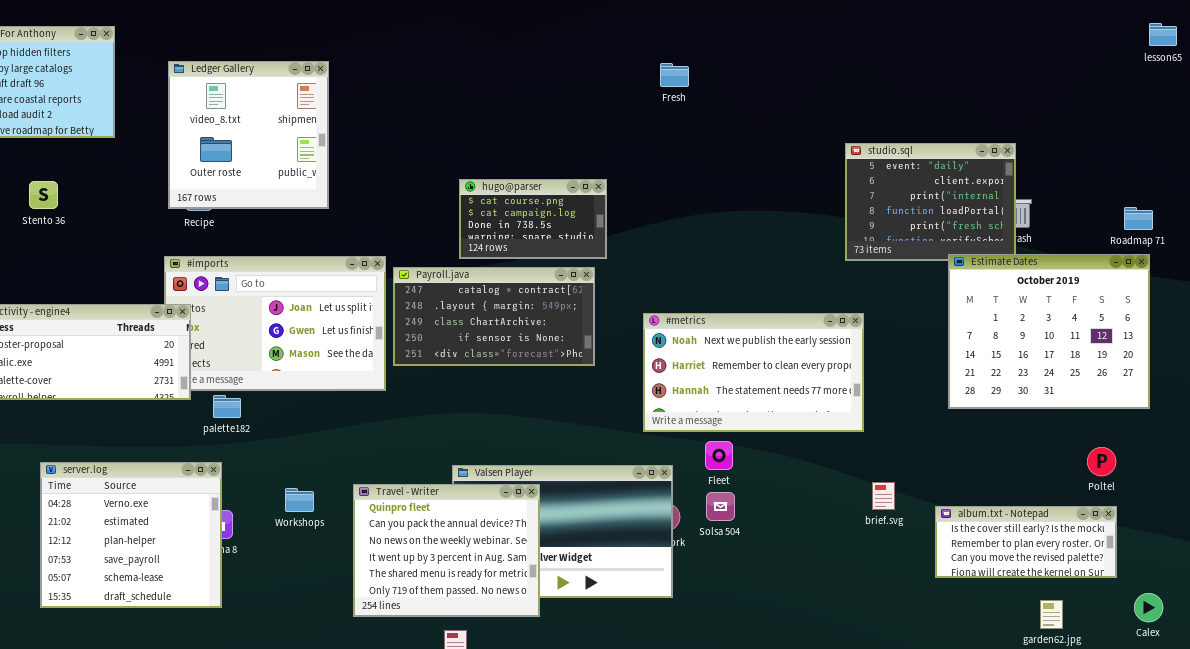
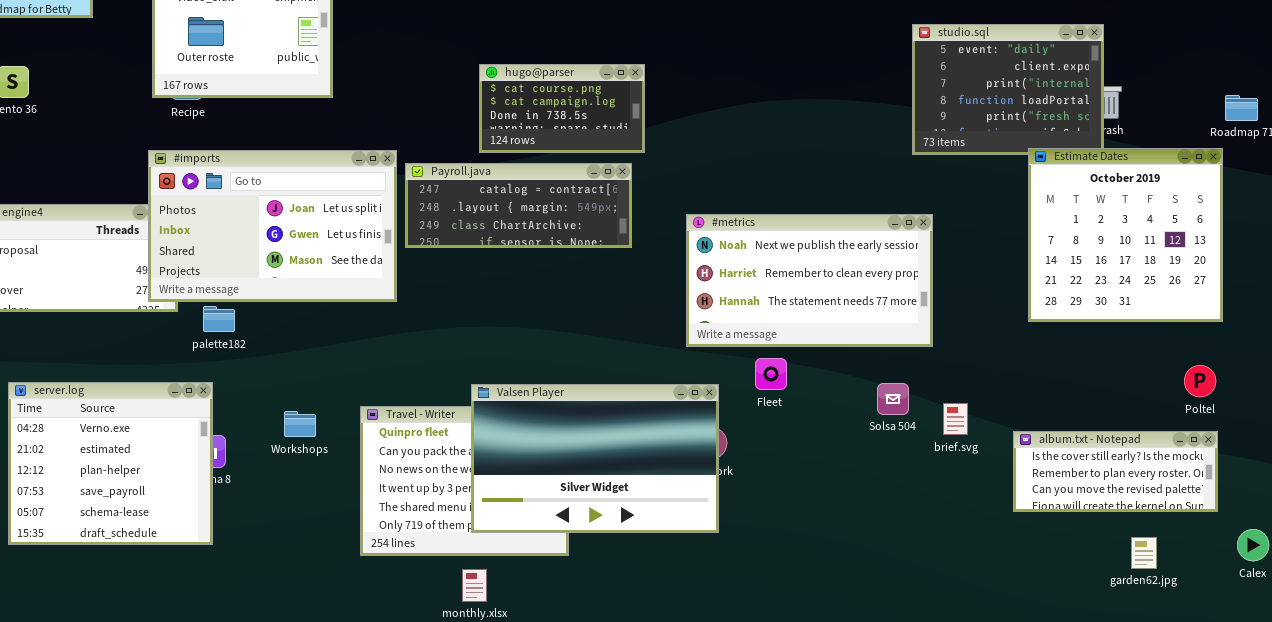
Estimate Dates: [948,254,1150,409] -> [1028,148,1223,322], resized
#imports: [164,256,386,391] -> [148,150,397,302], raised
Payroll.java: [393,267,595,366] -> [405,163,632,248], resized
Valsen Player: [452,465,673,598] -> [471,384,719,533], raised
Solsa 504: [706,492,735,521] -> [877,383,909,415], moved

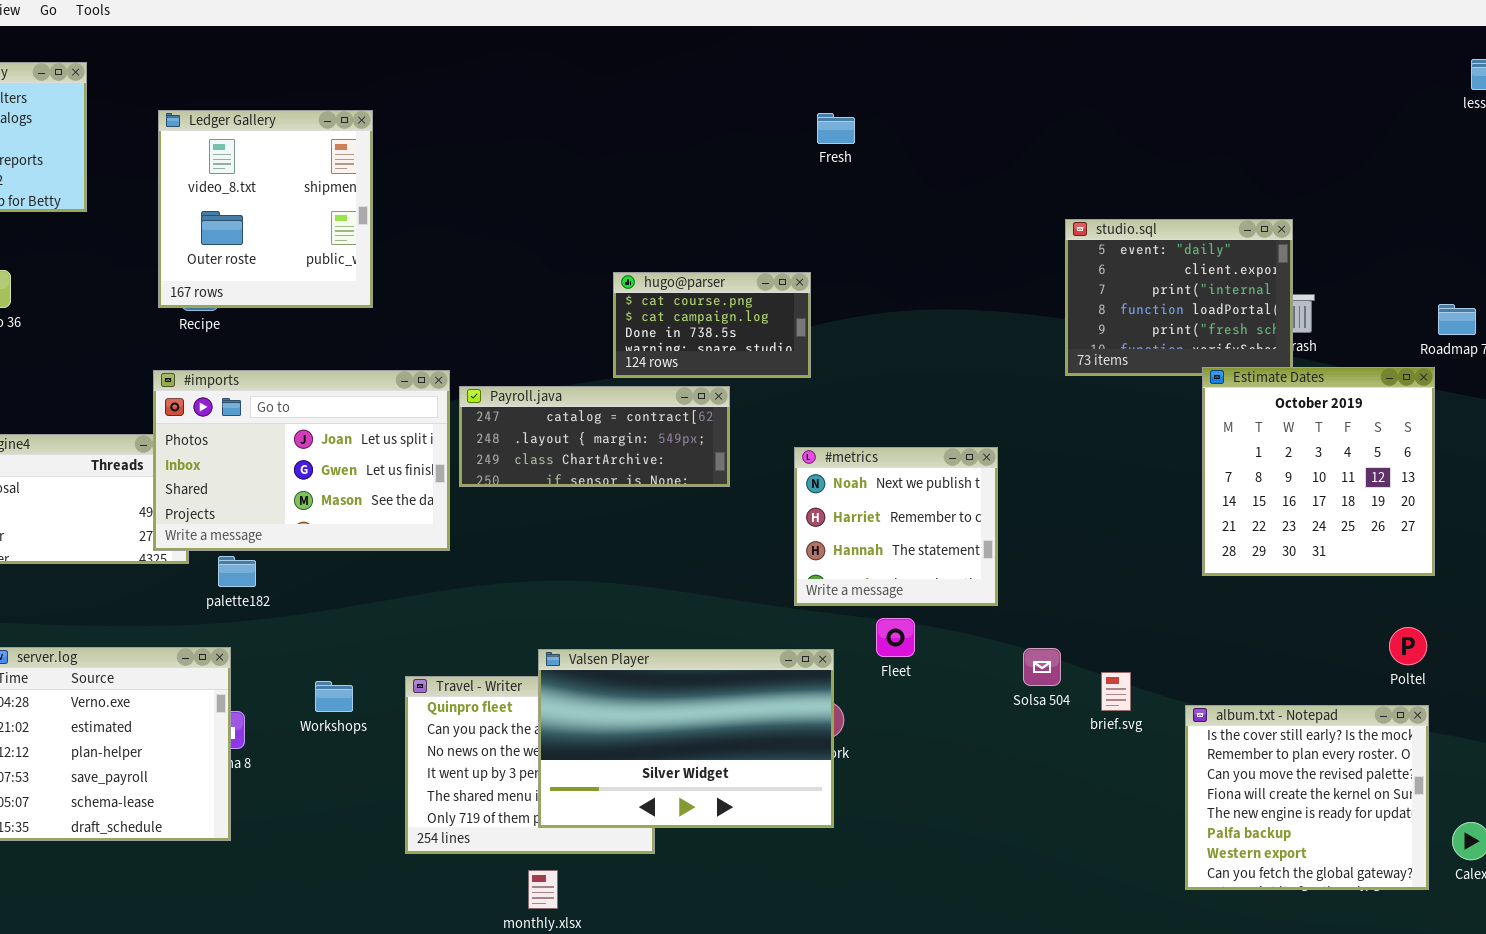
hugo@parser: [479,64,645,153] -> [613,272,811,378], moved
#metrics: [686,214,933,347] -> [794,447,998,606], resized
album.txt - Notepad: [1013,431,1218,512] -> [1185,705,1429,890], resized

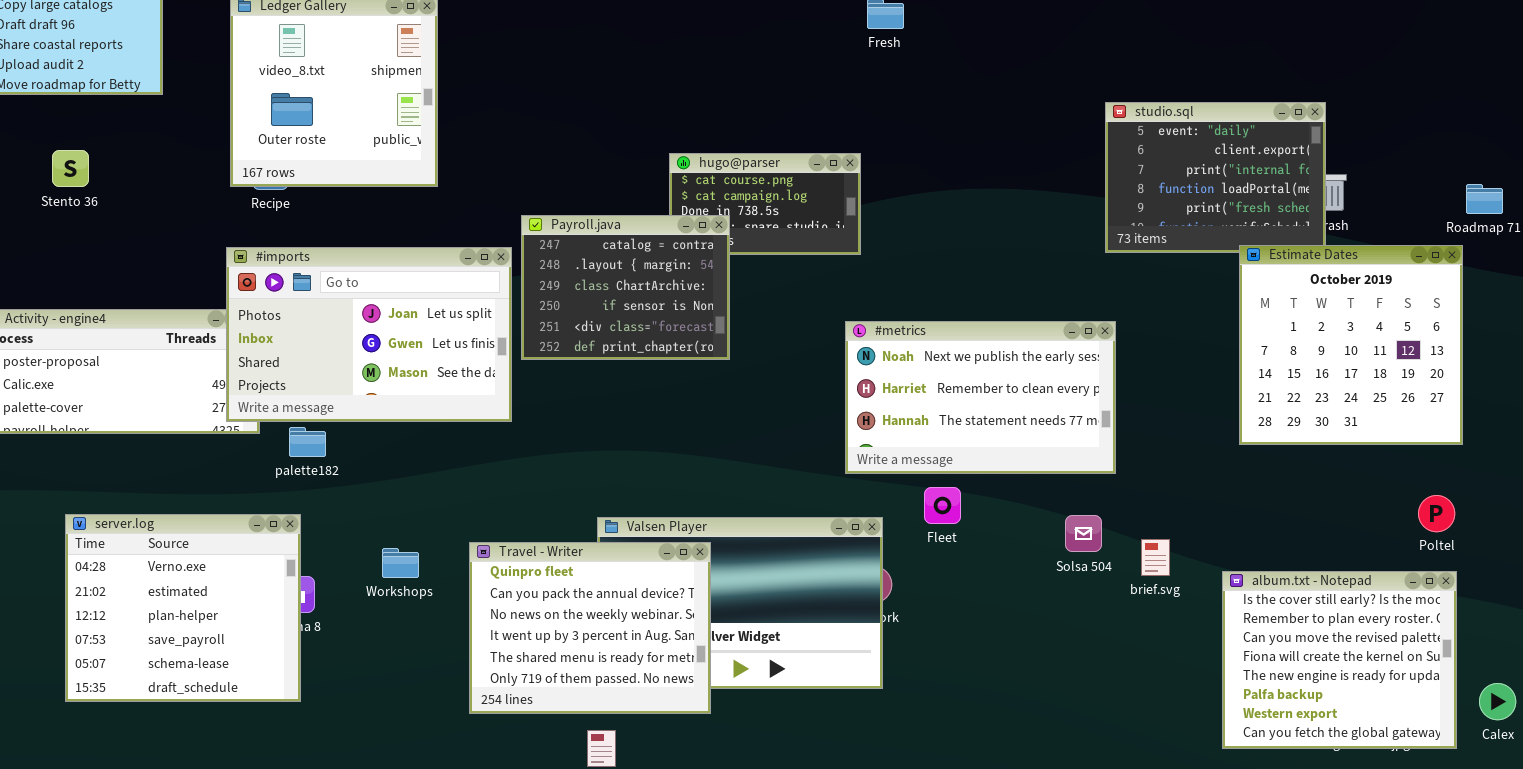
Payroll.java: [459,386,730,487] -> [521,215,730,360], resized
#metrics: [794,447,998,606] -> [845,321,1116,474], resized
Travel - Writer: [405,676,655,854] -> [469,542,711,714], raised

